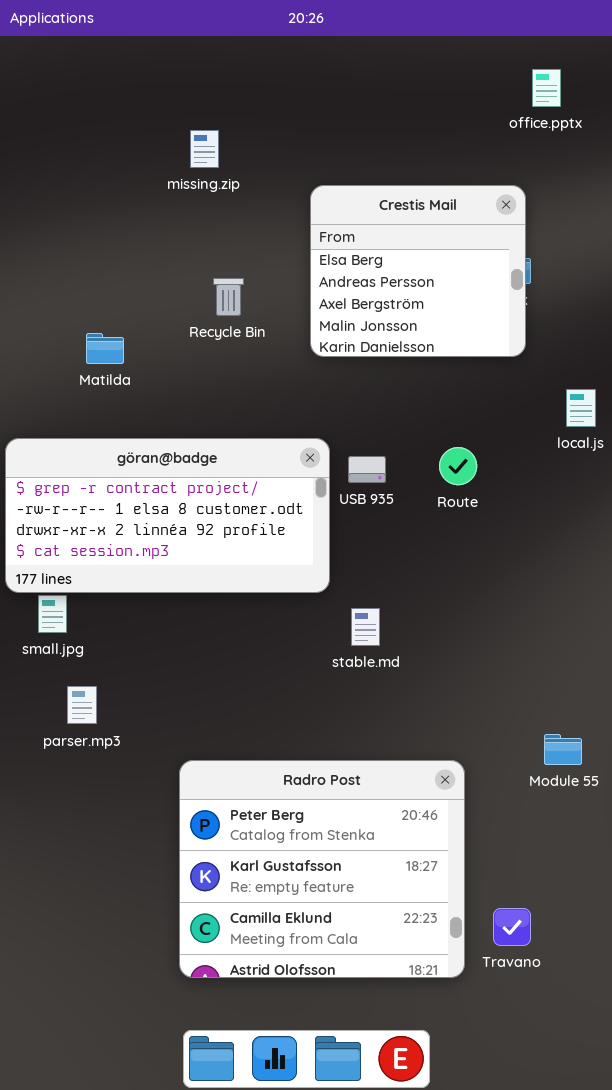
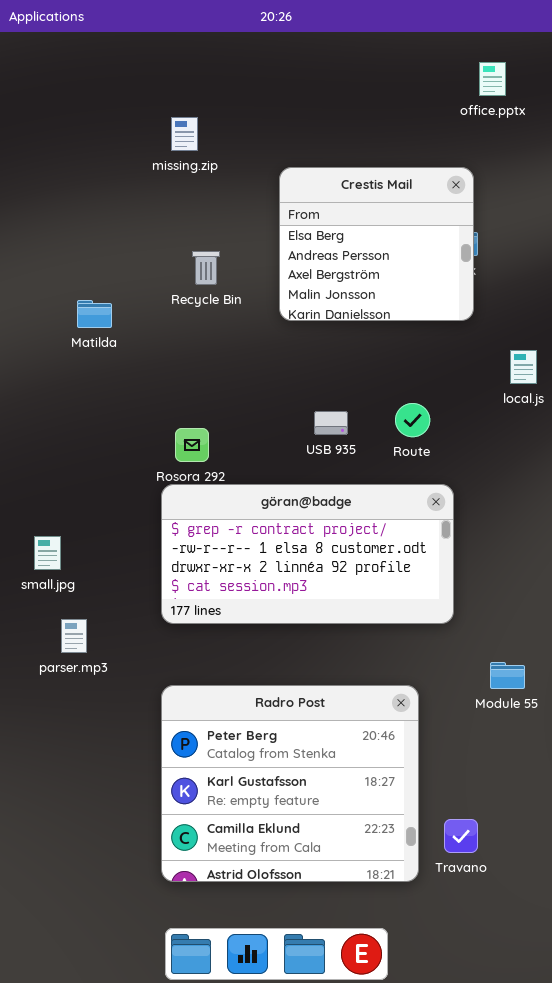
göran@badge: [5,438,330,593] -> [161,484,454,624], moved

